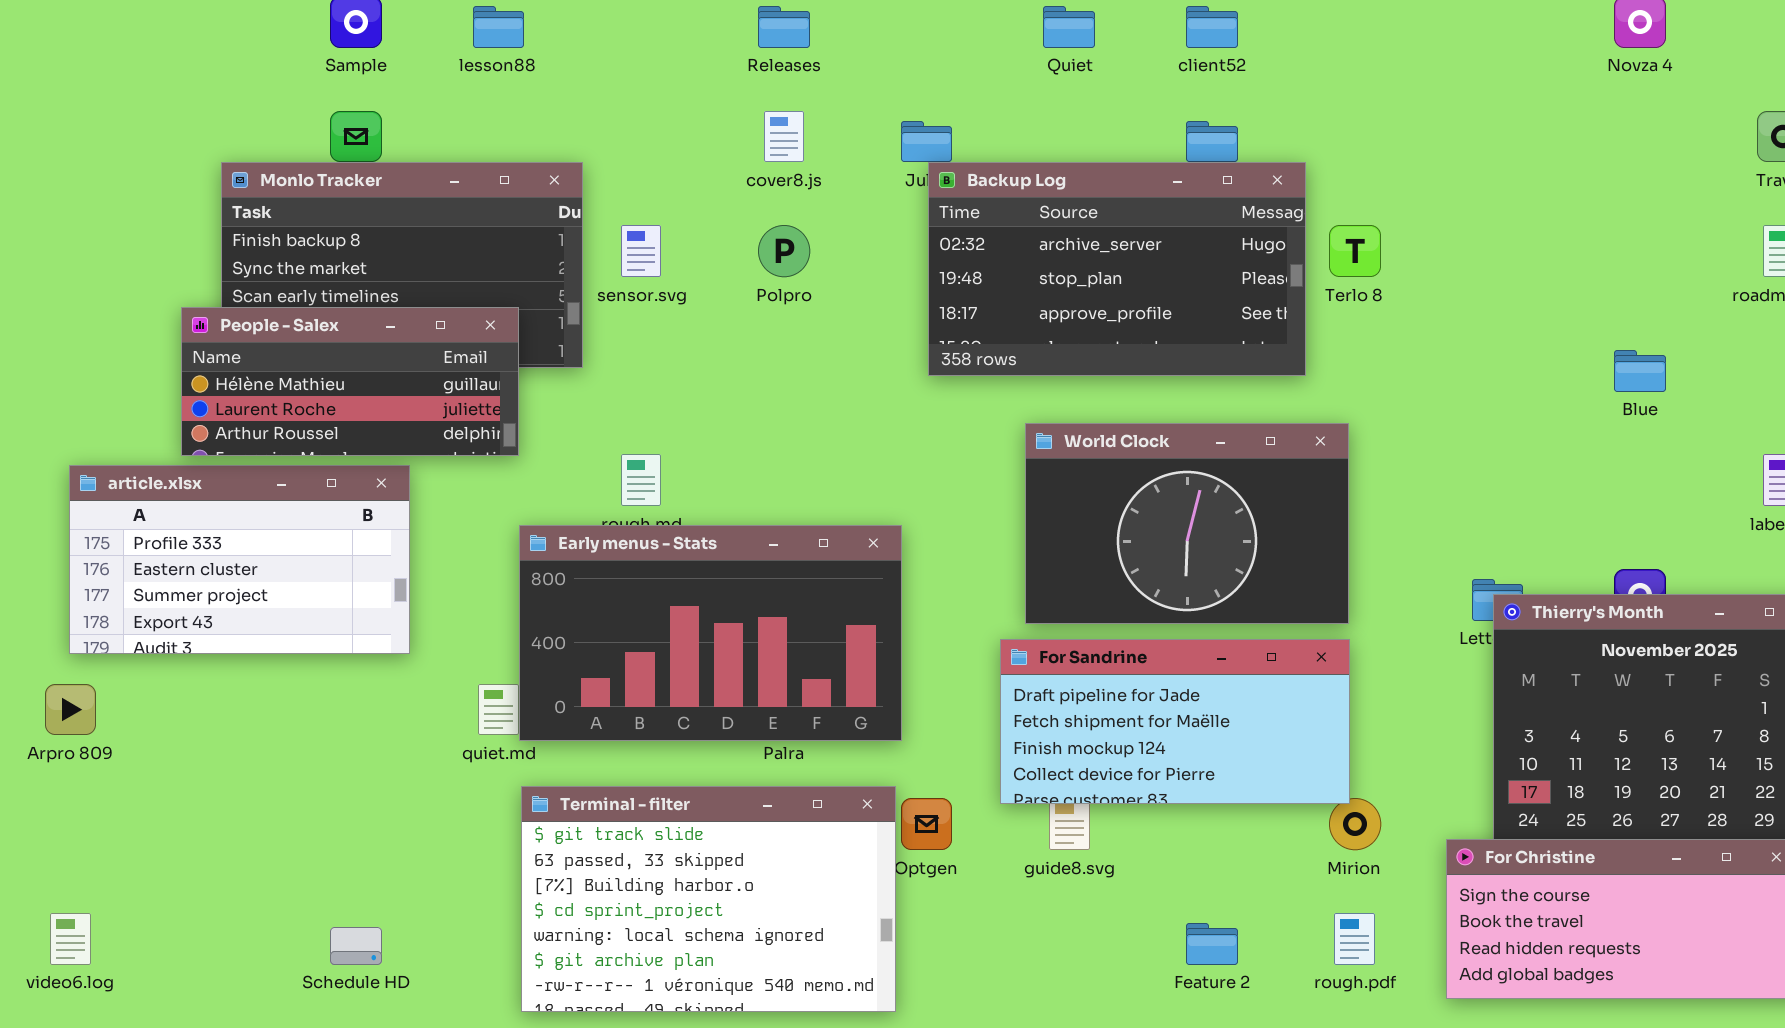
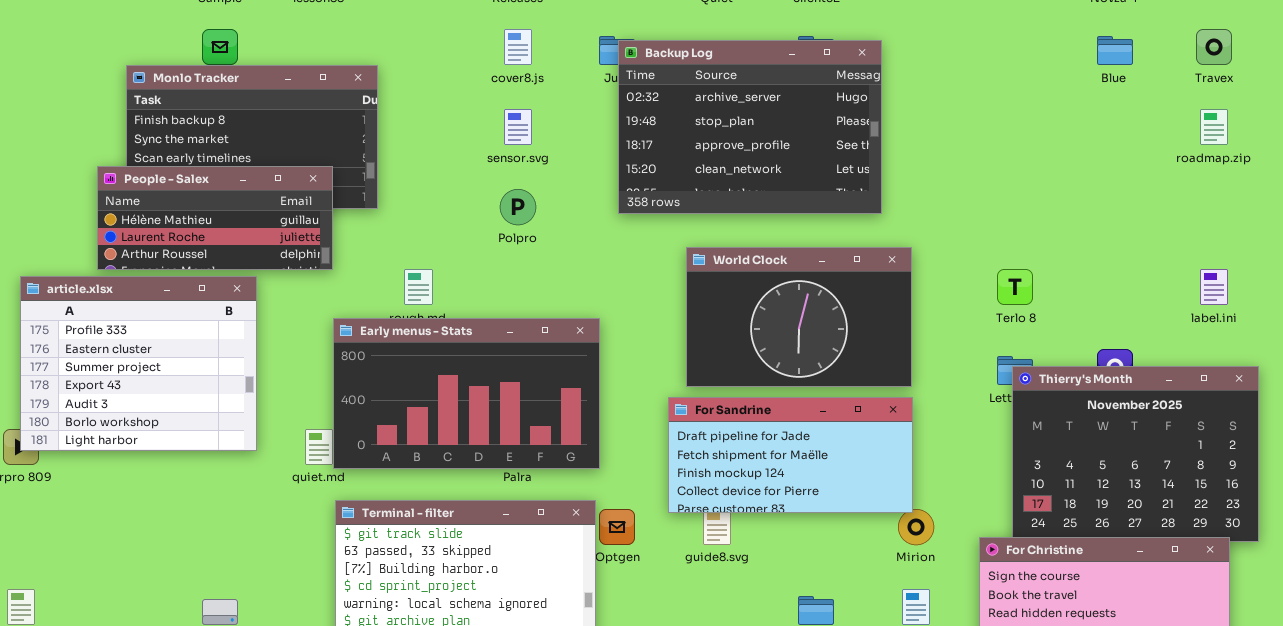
Backup Log: [928,162,1306,376] -> [618,40,882,214], resized
sensor.svg: [621,225,661,277] -> [504,109,532,145], moved
Polpro: [758,225,810,277] -> [500,189,536,225], moved
Terlo 8: [1329,225,1381,277] -> [997,269,1033,305], moved
Blue: [1614,350,1666,392] -> [1097,36,1133,65], moved
article.xlsx: [69,465,410,654] -> [20,276,257,451], resized

